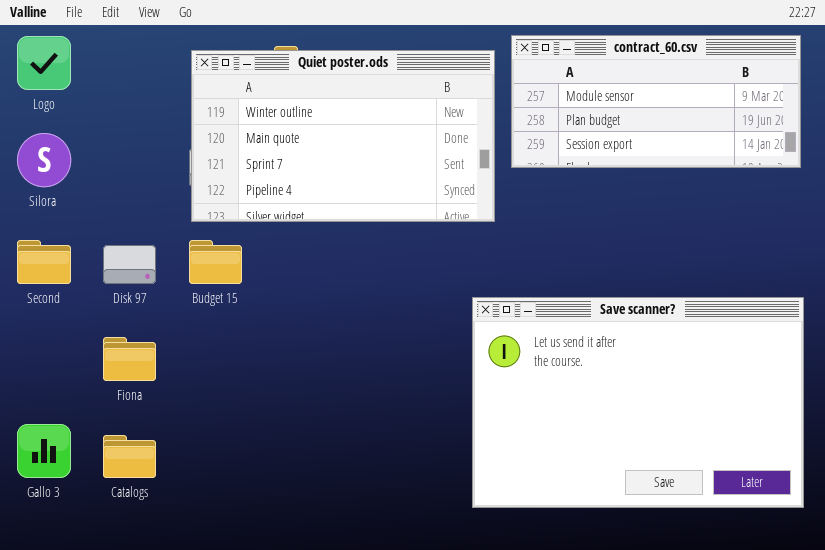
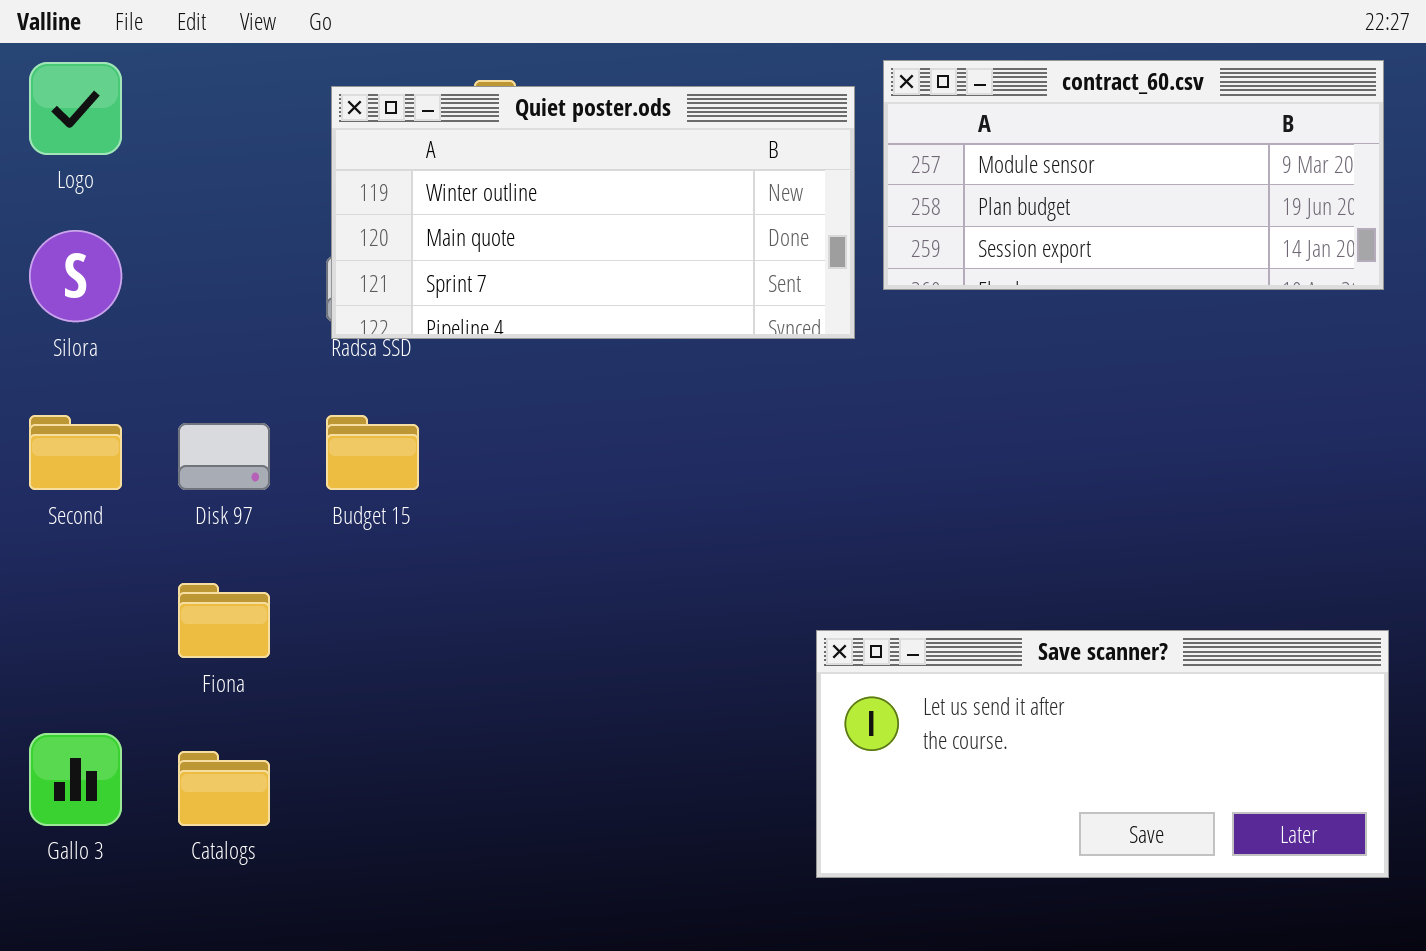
Quiet poster.ods: [191,50,495,222] -> [331,86,855,339], resized
Save scanner?: [472,297,804,508] -> [816,630,1389,878], resized

